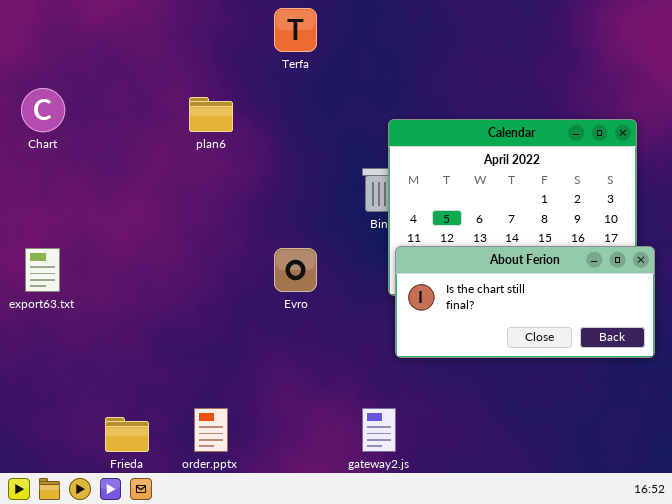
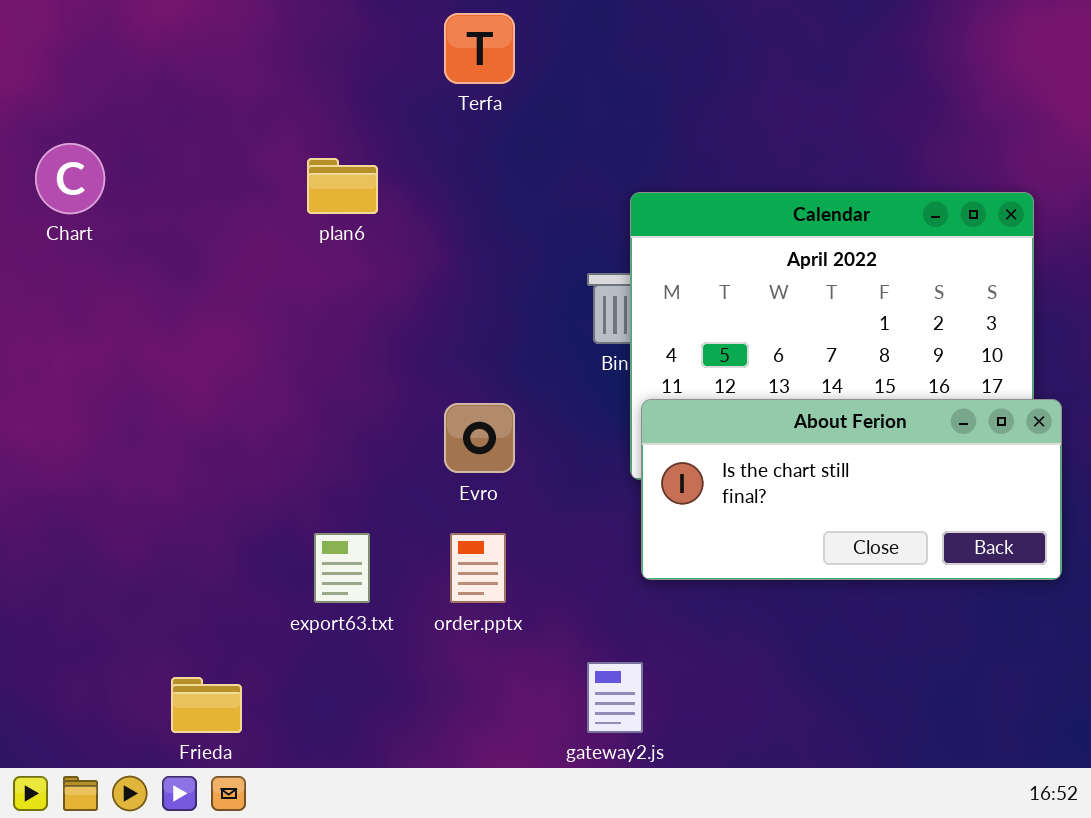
export63.txt: [25,248,60,292] -> [314,533,370,603], moved
order.pptx: [194,408,228,452] -> [450,533,506,603], moved

